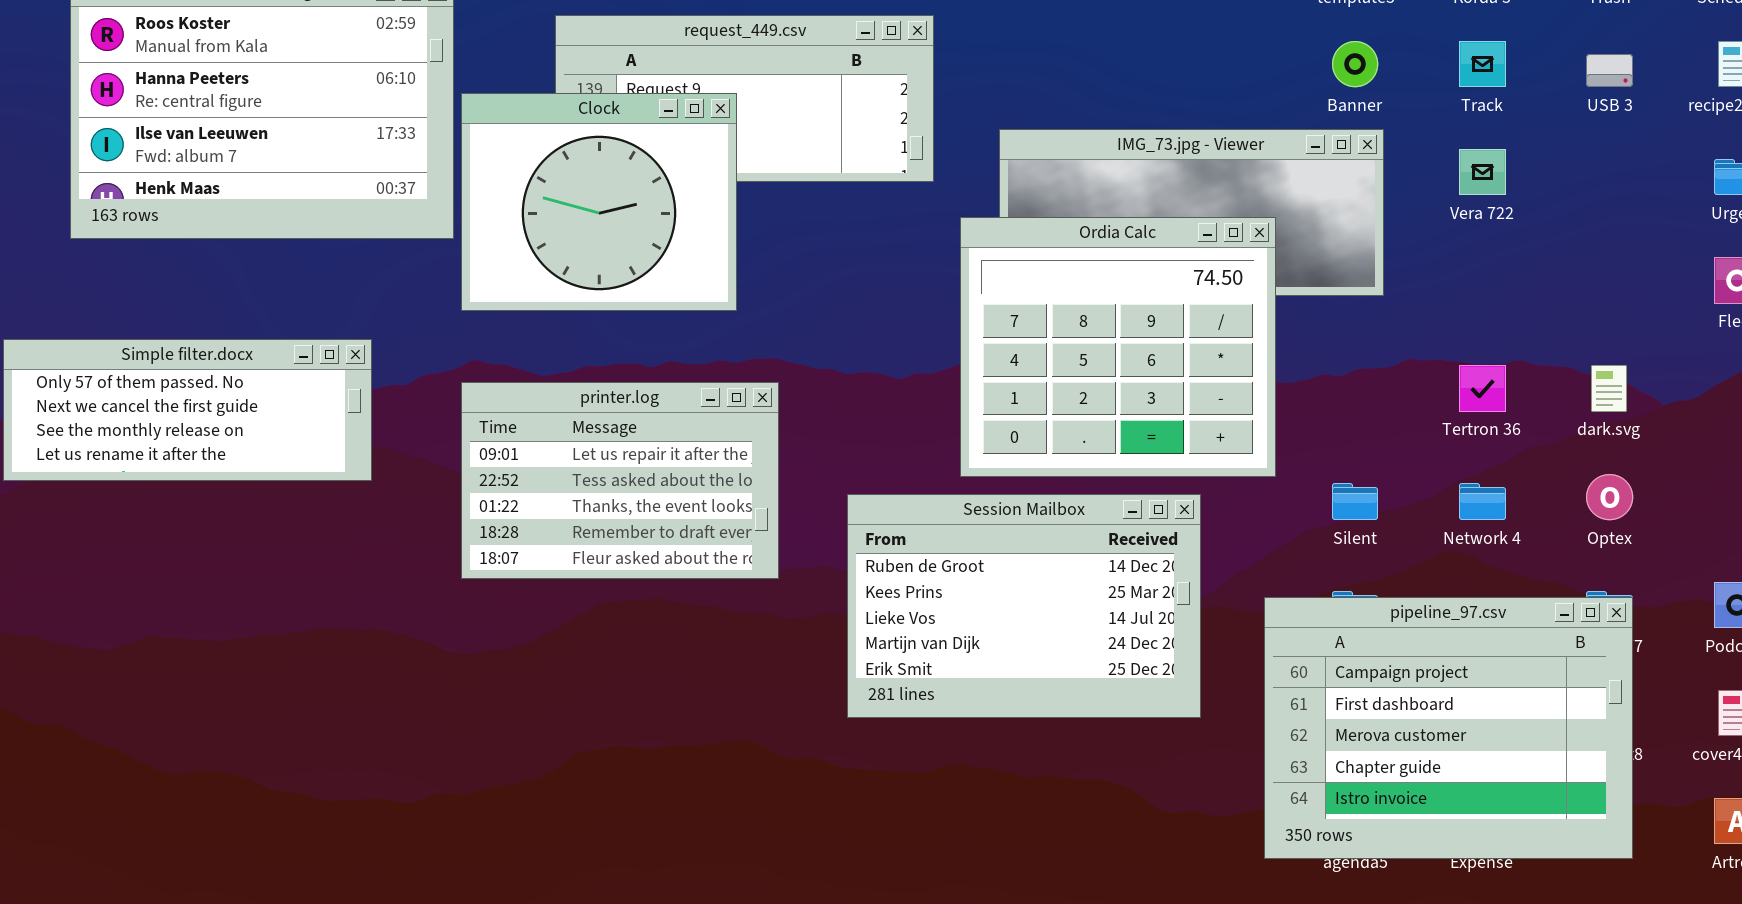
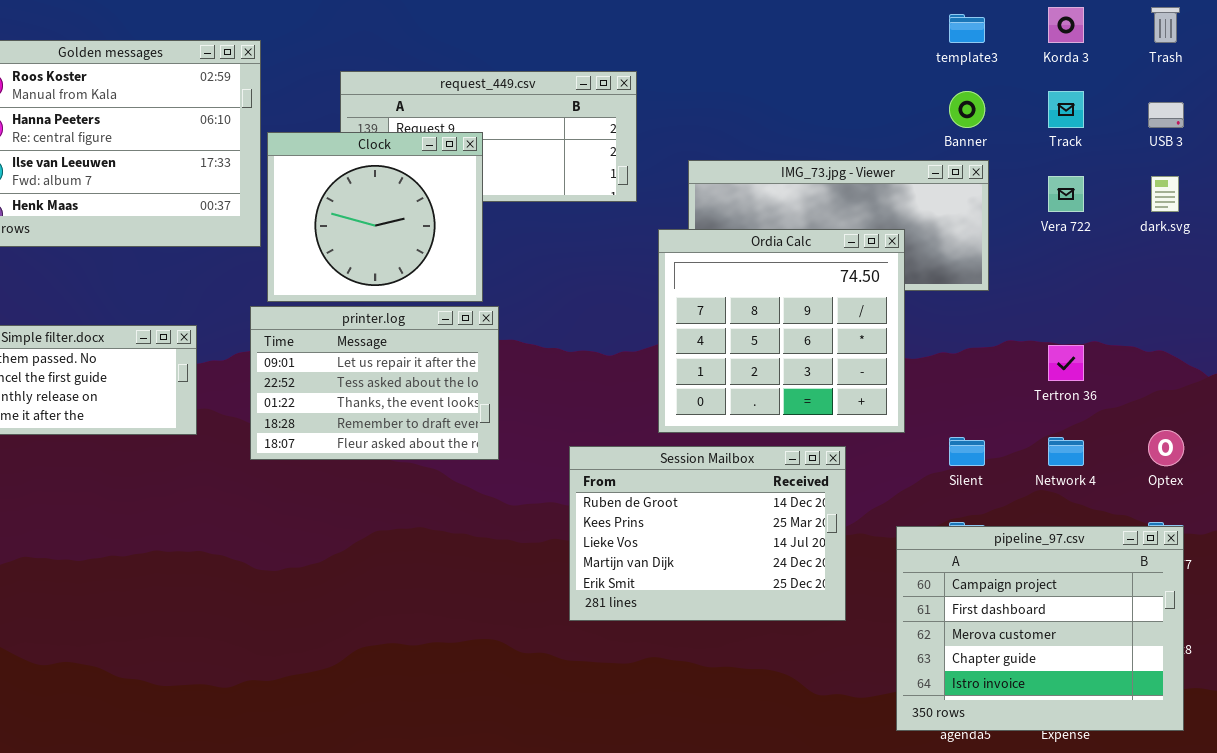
dark.svg: [1591,365,1627,412] -> [1151,176,1179,212], moved
printer.log: [461,382,779,579] -> [250,306,499,460], moved

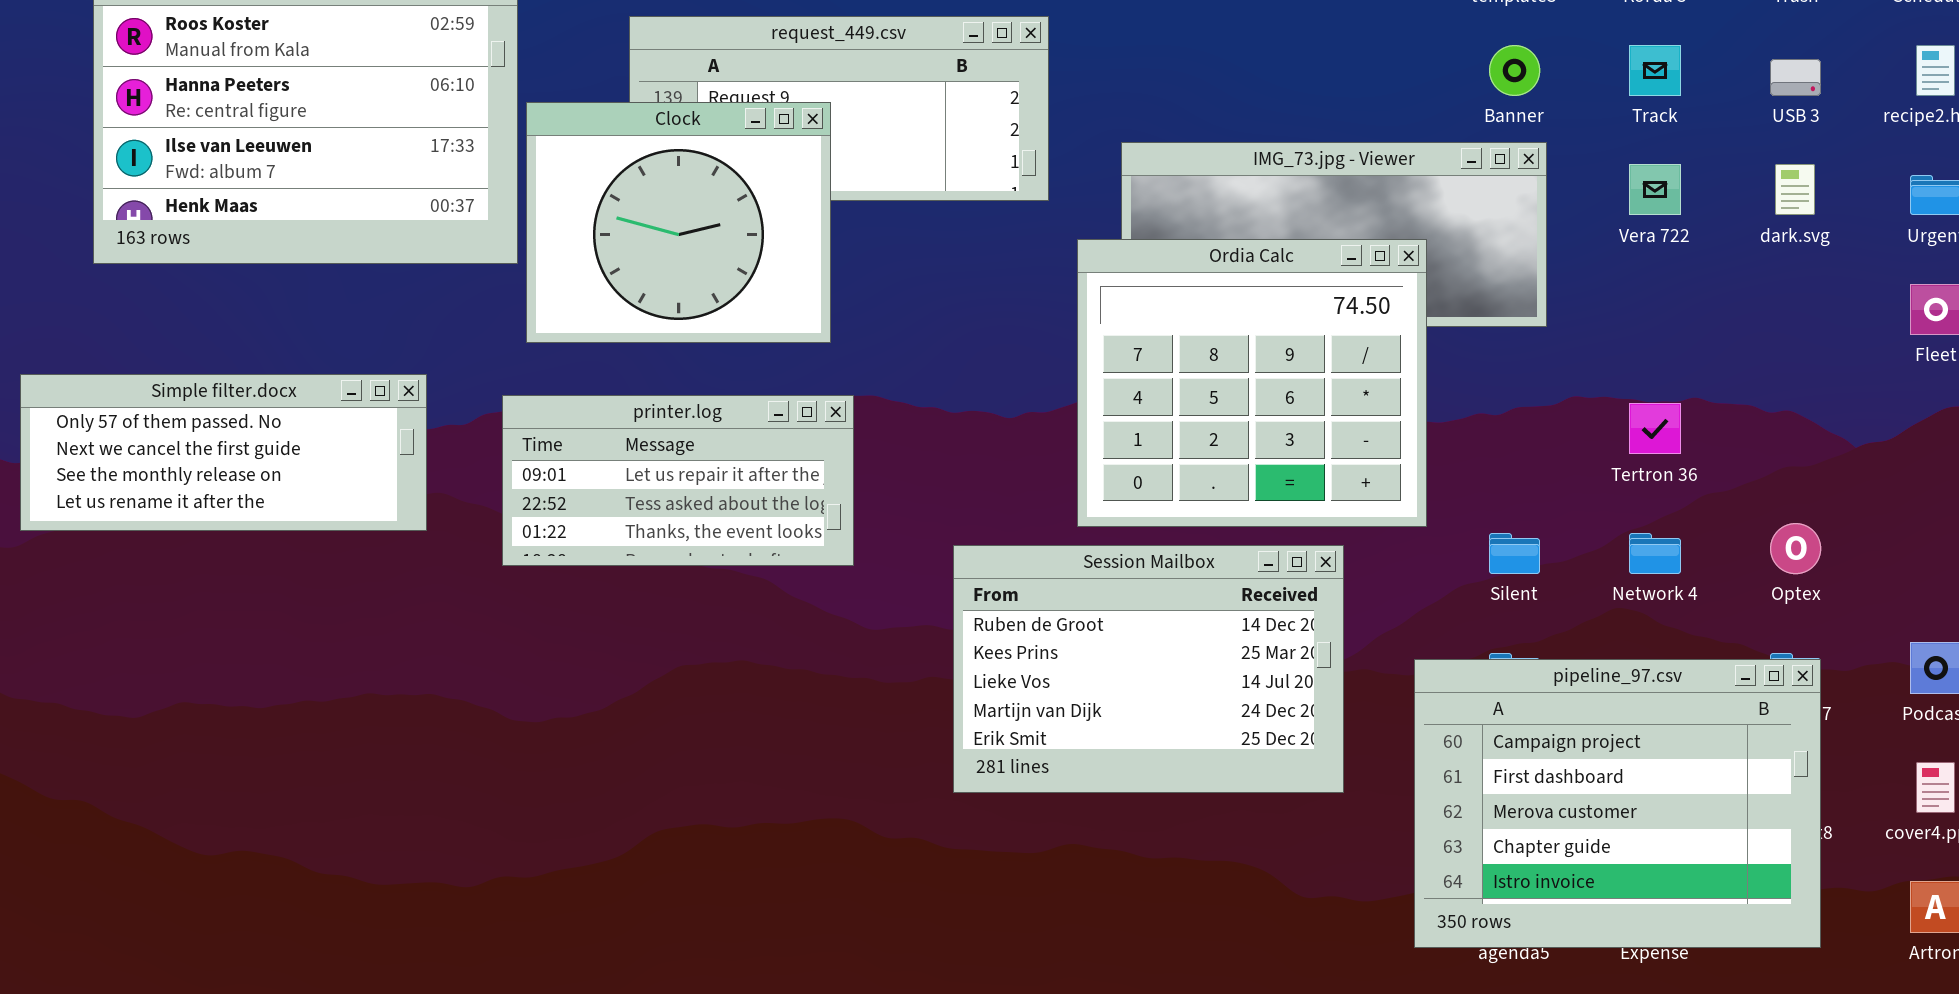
printer.log: [250,306,499,460] -> [502,395,854,566], resized

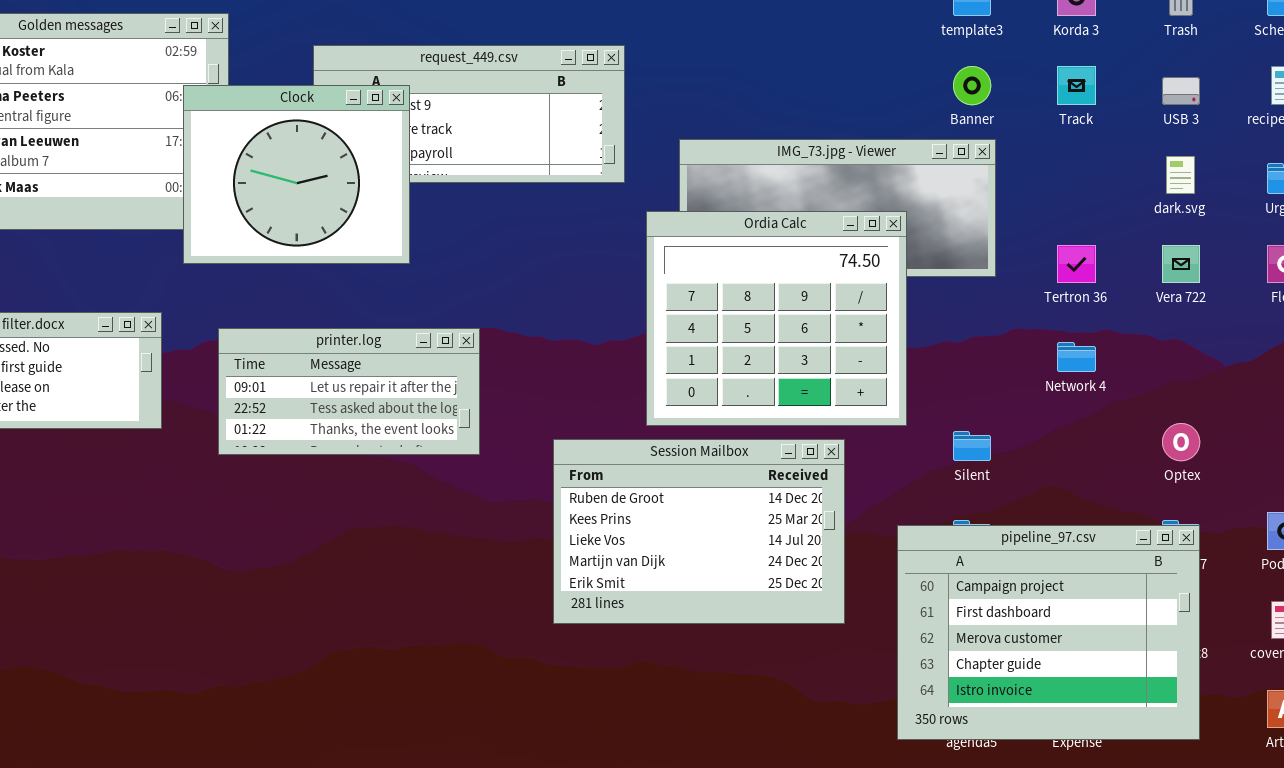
Clock: [526,102,831,343] -> [183,85,410,264], moved
Vera 722: [1629,164,1681,215] -> [1162,245,1200,283], moved
Tertron 36: [1629,403,1681,454] -> [1057,245,1096,283], moved
Network 4: [1629,533,1681,574] -> [1057,342,1096,372], moved

